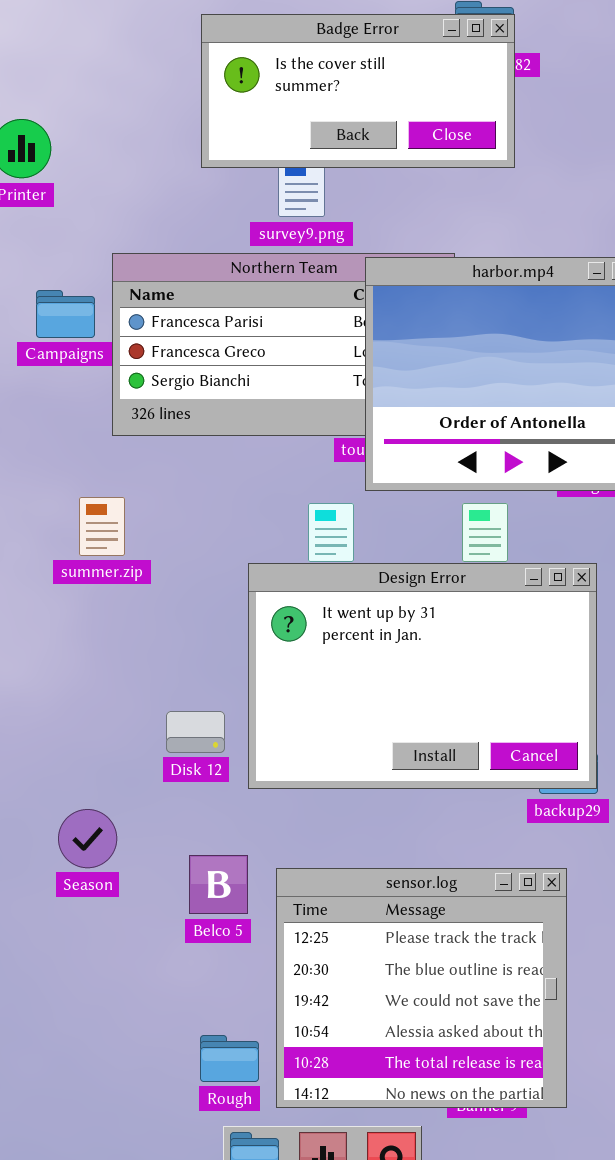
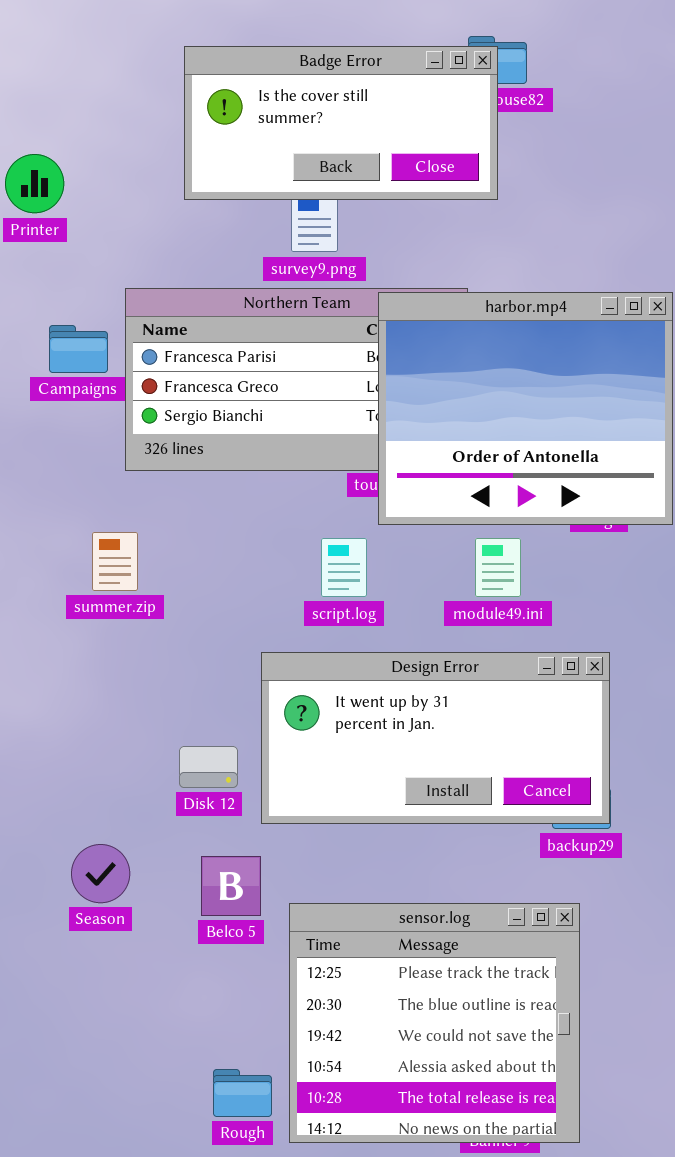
Badge Error: [201,14,515,168] -> [184,46,498,200], moved
Design Error: [248,563,597,789] -> [261,652,610,824], resized
Belco 5: [189,855,248,914] -> [201,856,261,916], moved

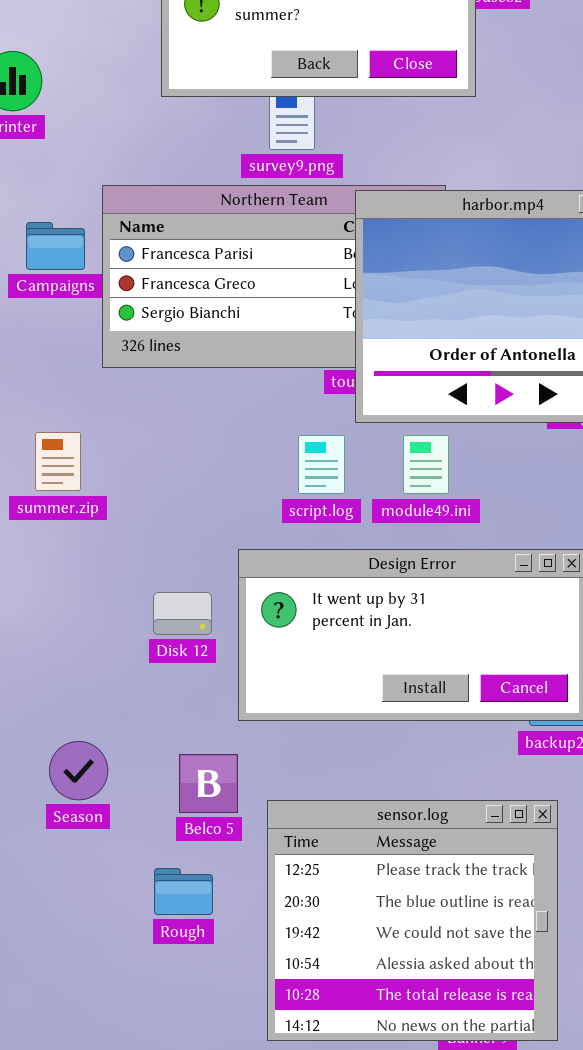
summer.zip: [92,532,138,591] -> [35,432,81,491], moved
module49.ini: [475,538,521,597] -> [403,435,449,494], moved
Disk 12: [179,746,238,788] -> [153,592,212,635], moved
Rough: [213,1069,272,1117] -> [154,868,213,915], moved

